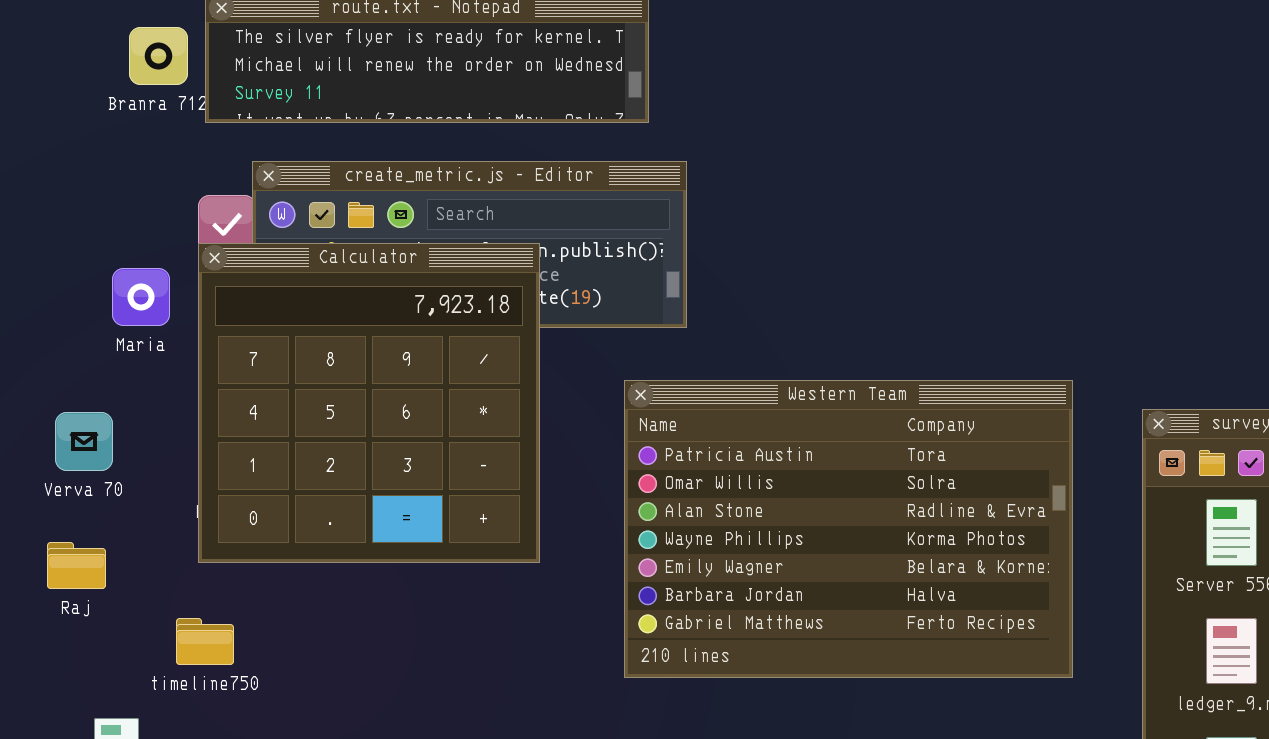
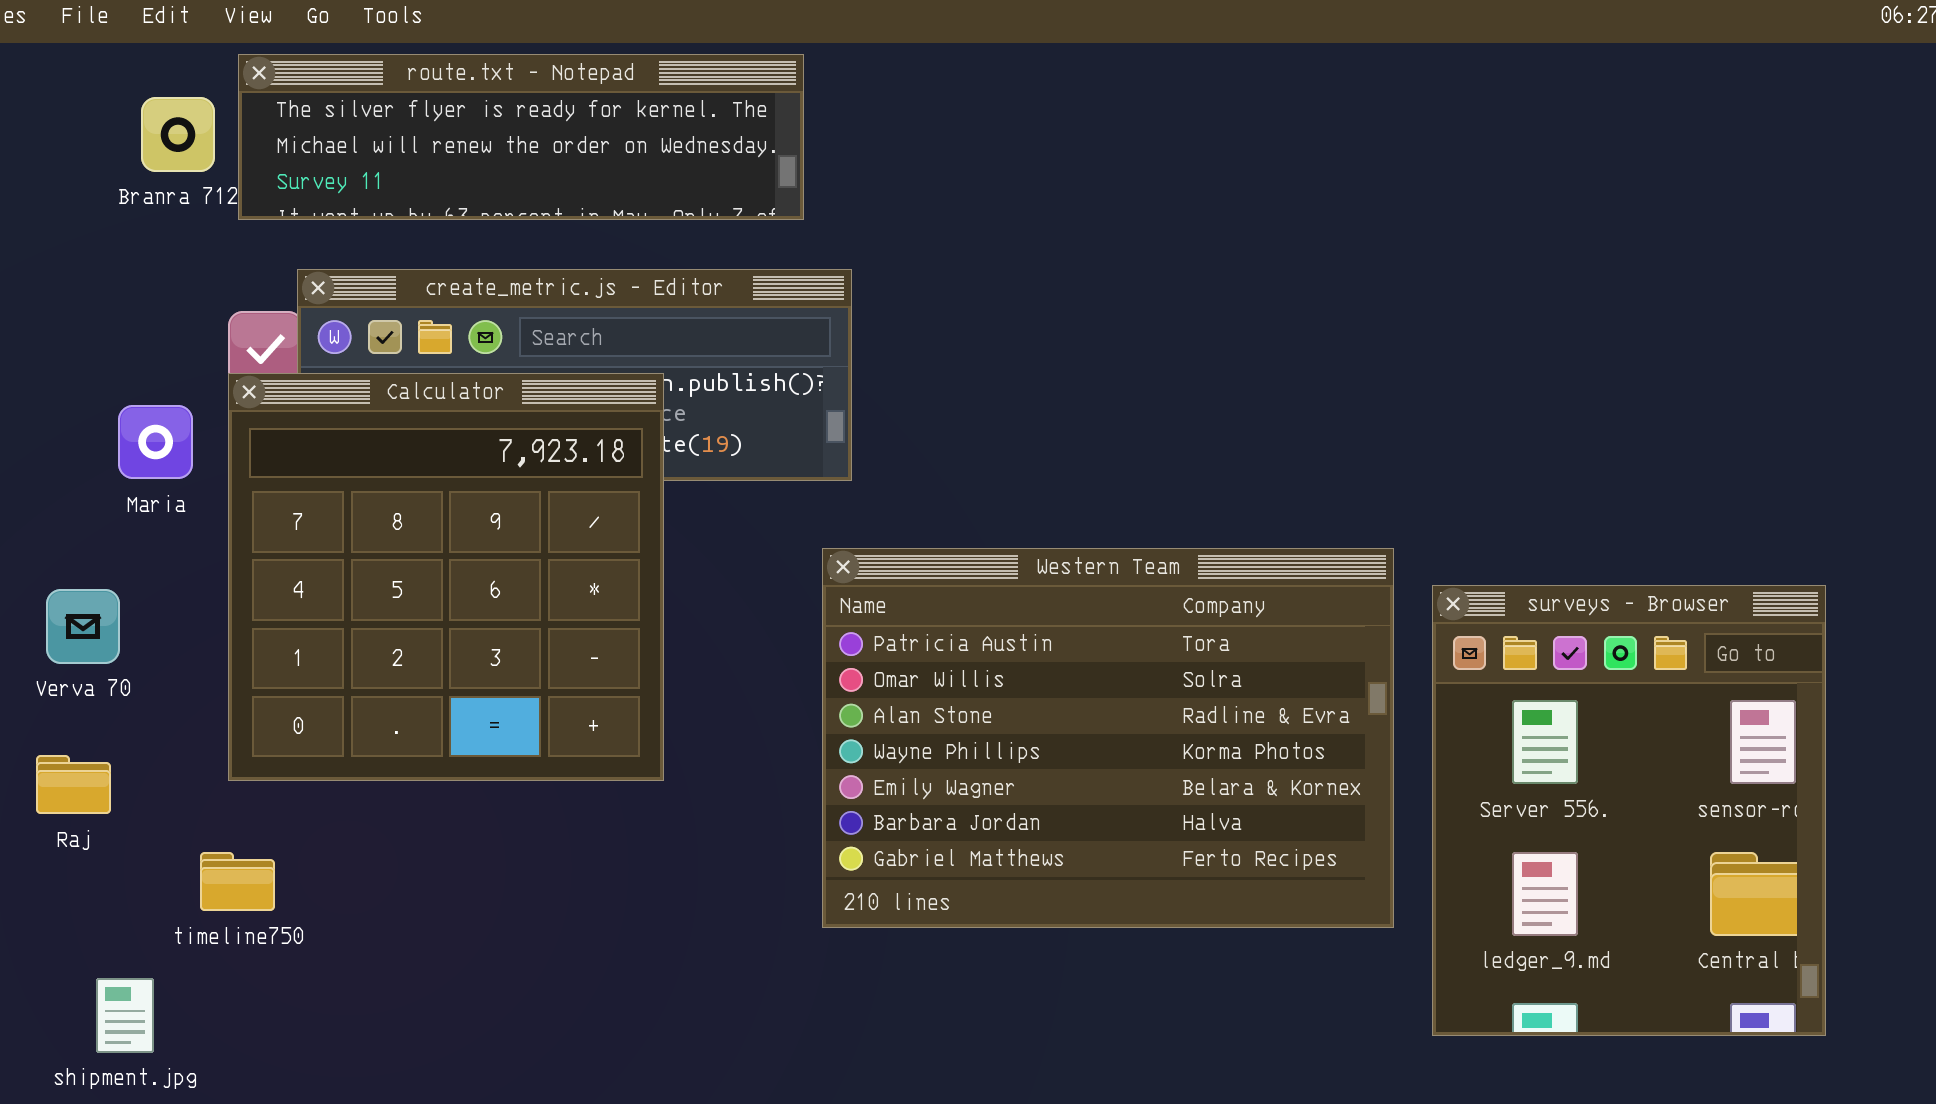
Western Team: [624,380,1073,678] -> [822,548,1394,928], moved

